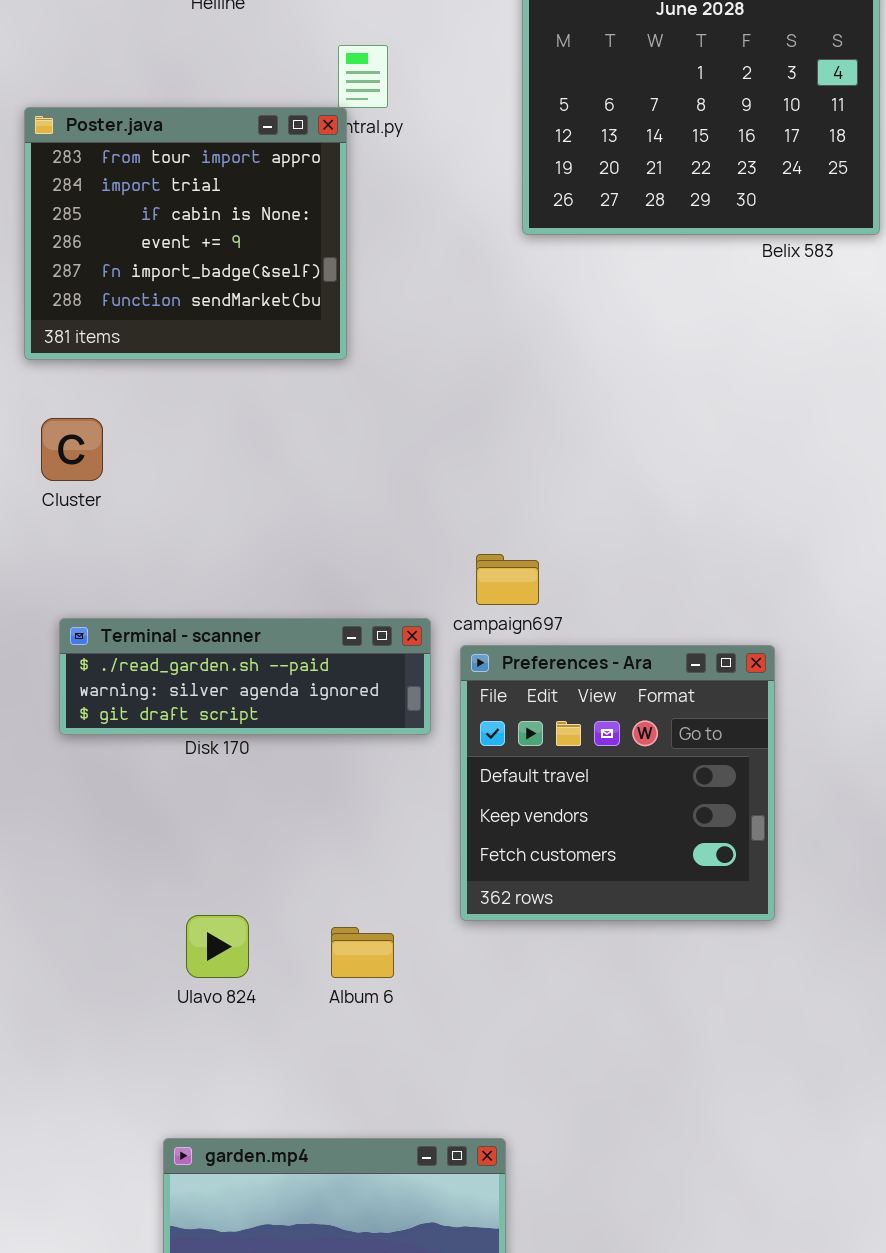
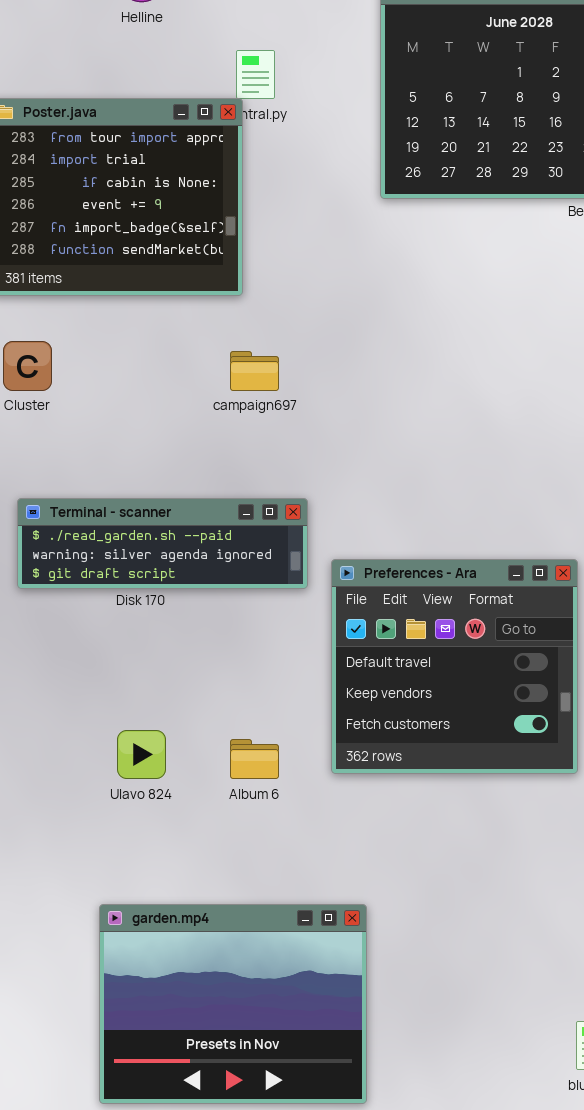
campaign697: [476,554,539,605] -> [230,351,279,391], moved
Preferences - Ara: [460,645,775,921] -> [331,559,578,774], moved

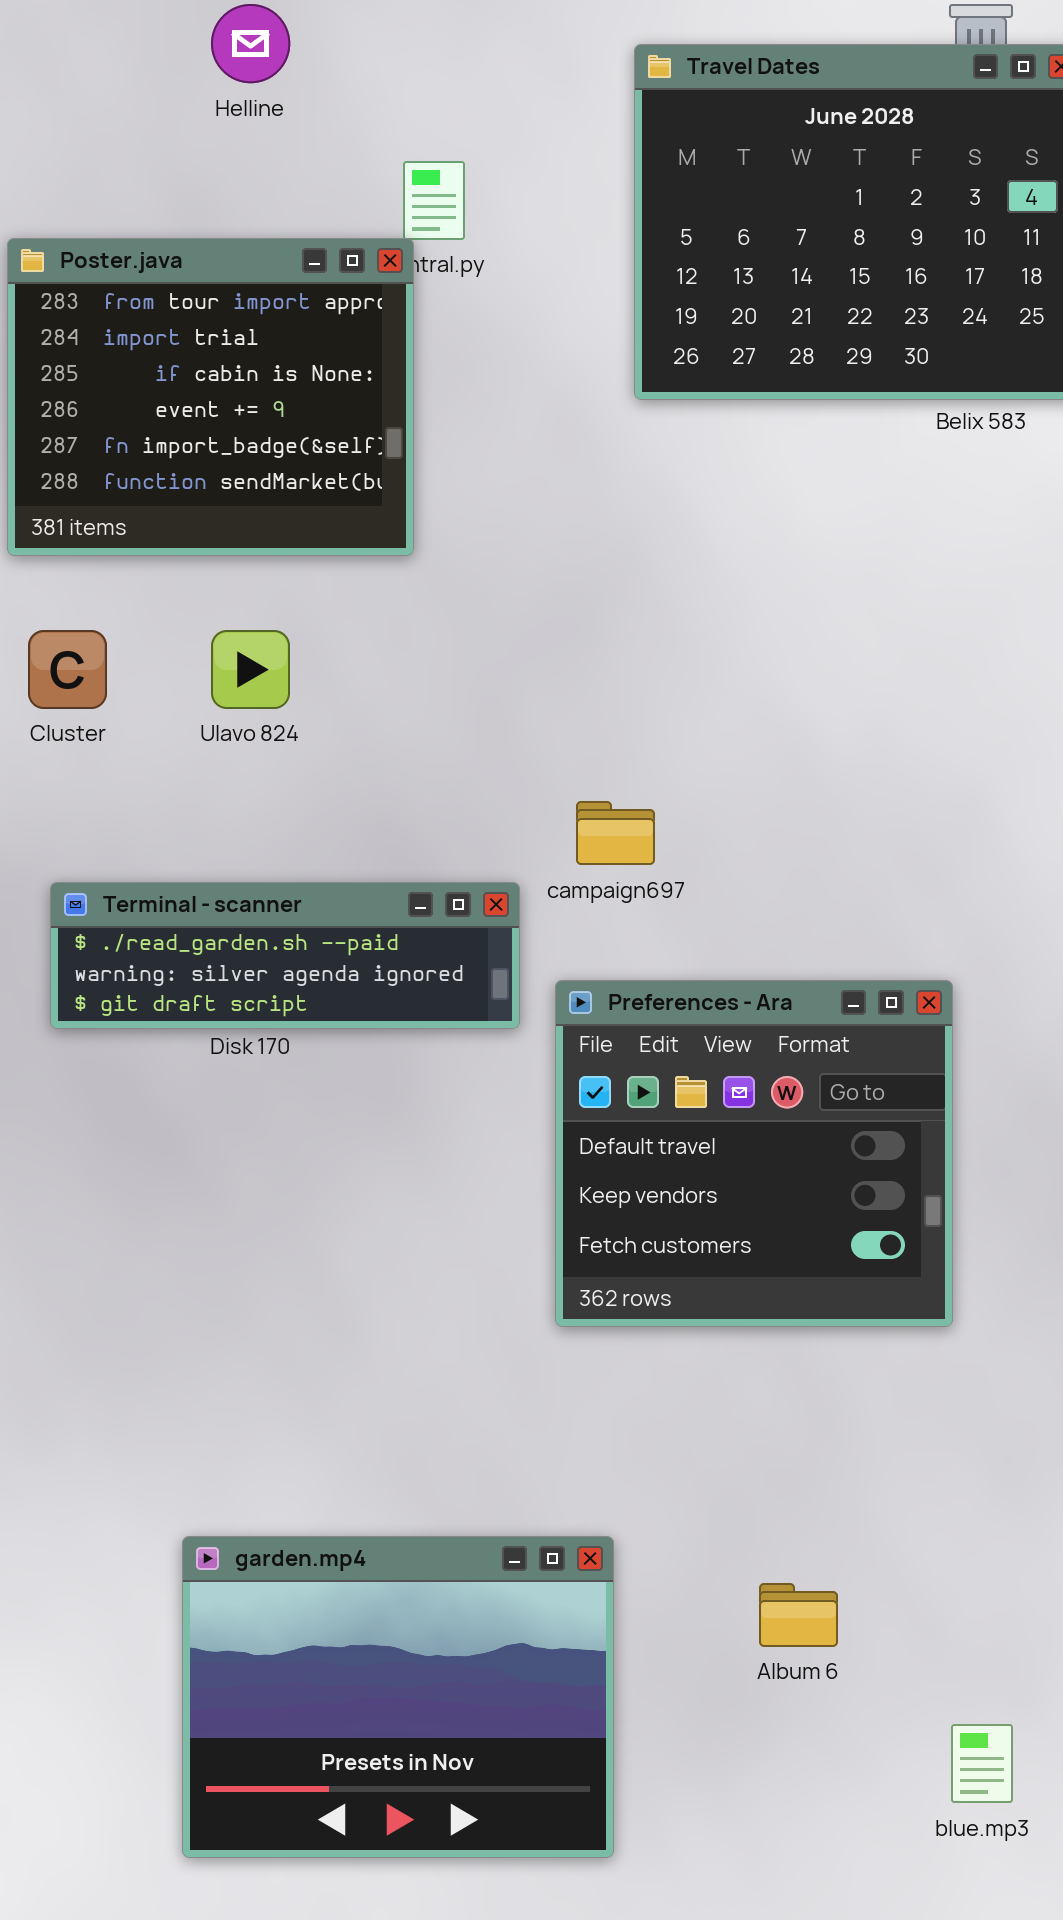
campaign697: [230,351,279,391] -> [576,801,655,865], moved
Ulavo 824: [117,730,166,779] -> [211,630,290,709], moved
Album 6: [230,739,279,779] -> [759,1583,838,1647], moved

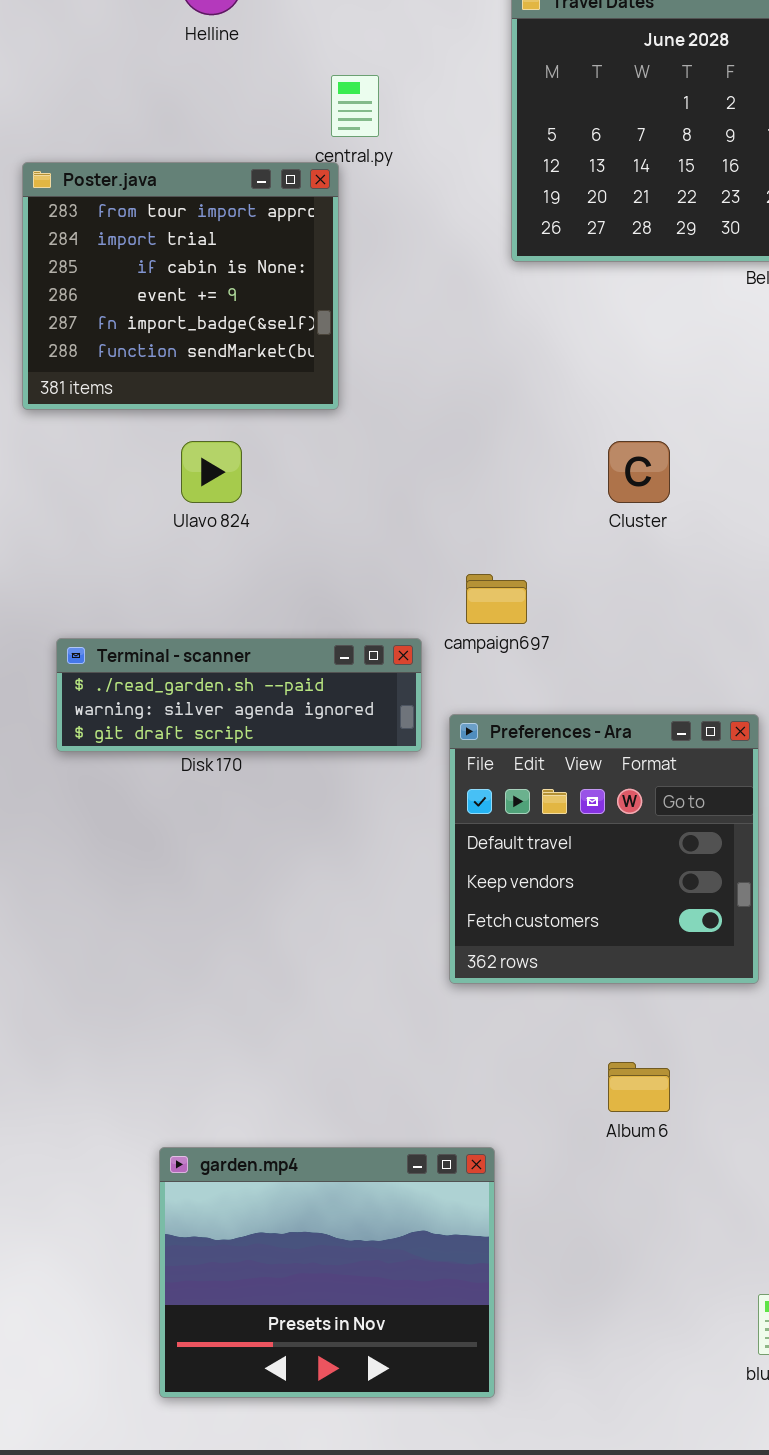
Poster.java: [7,238,414,556] -> [22,162,339,410], moved
Cluster: [28,630,107,709] -> [608,441,670,503], moved
Album 6: [759,1583,838,1647] -> [608,1062,670,1112], moved

